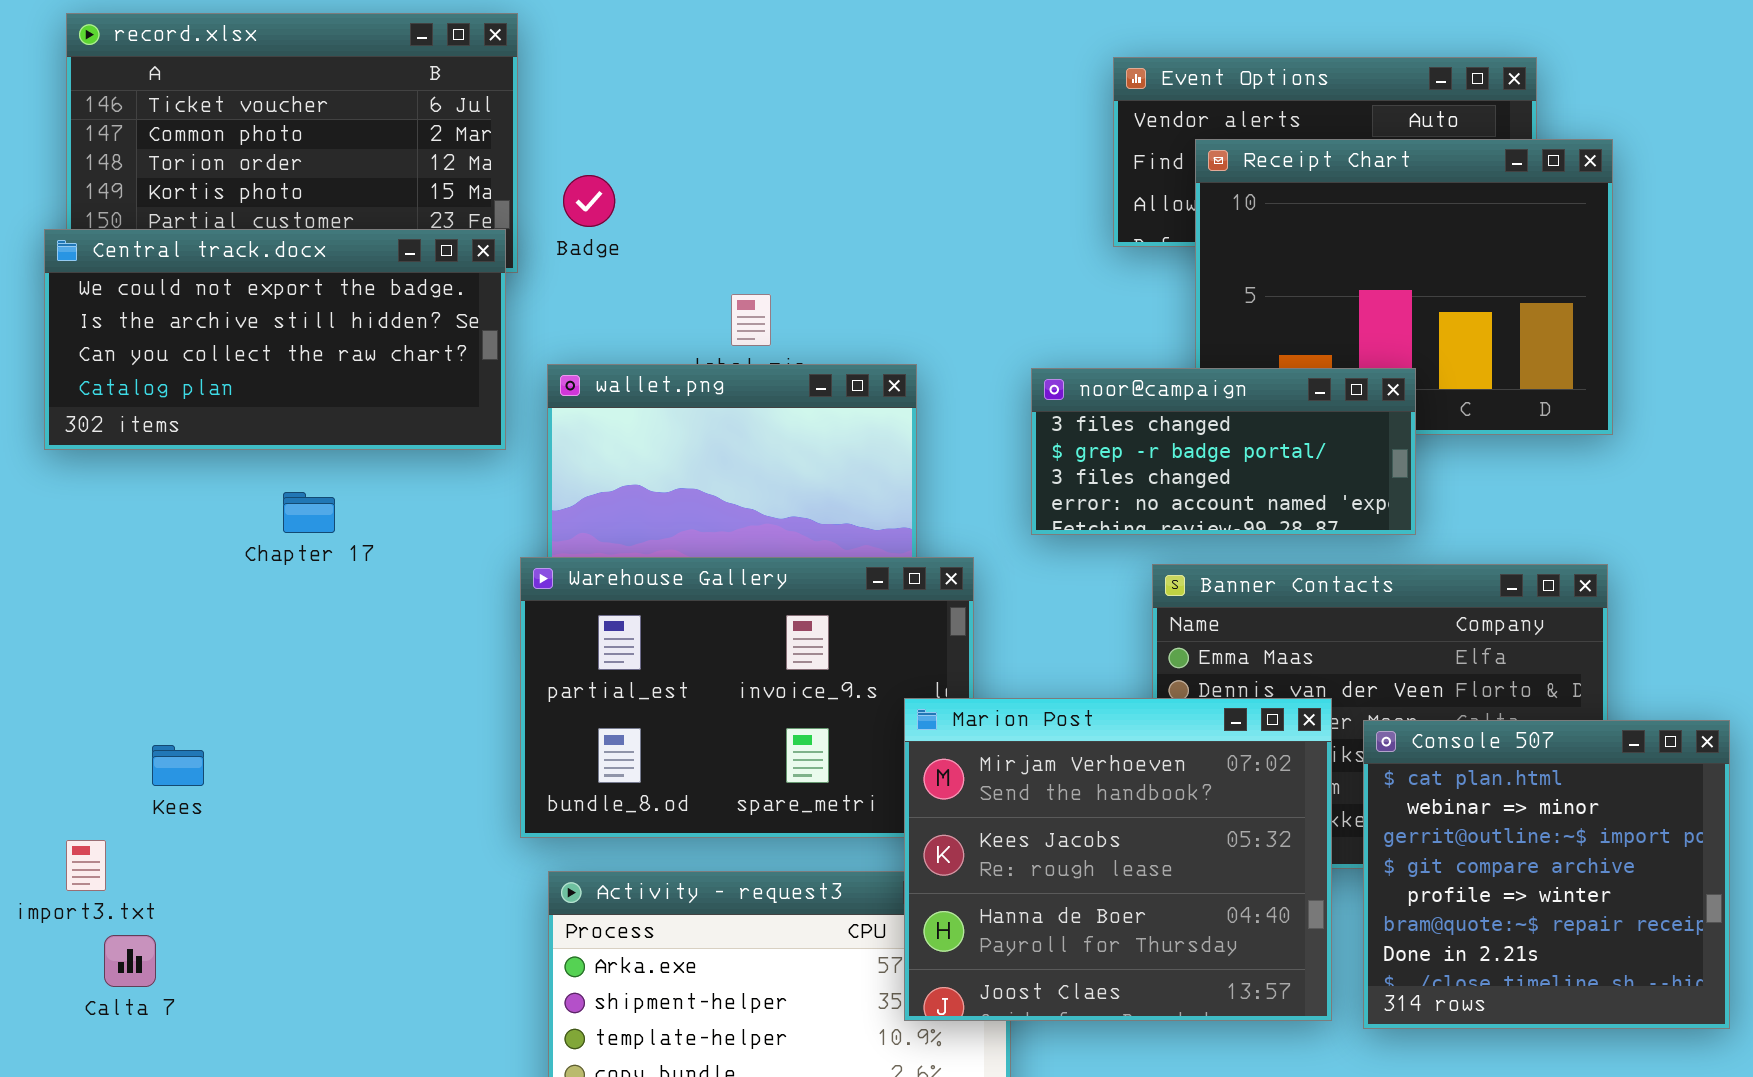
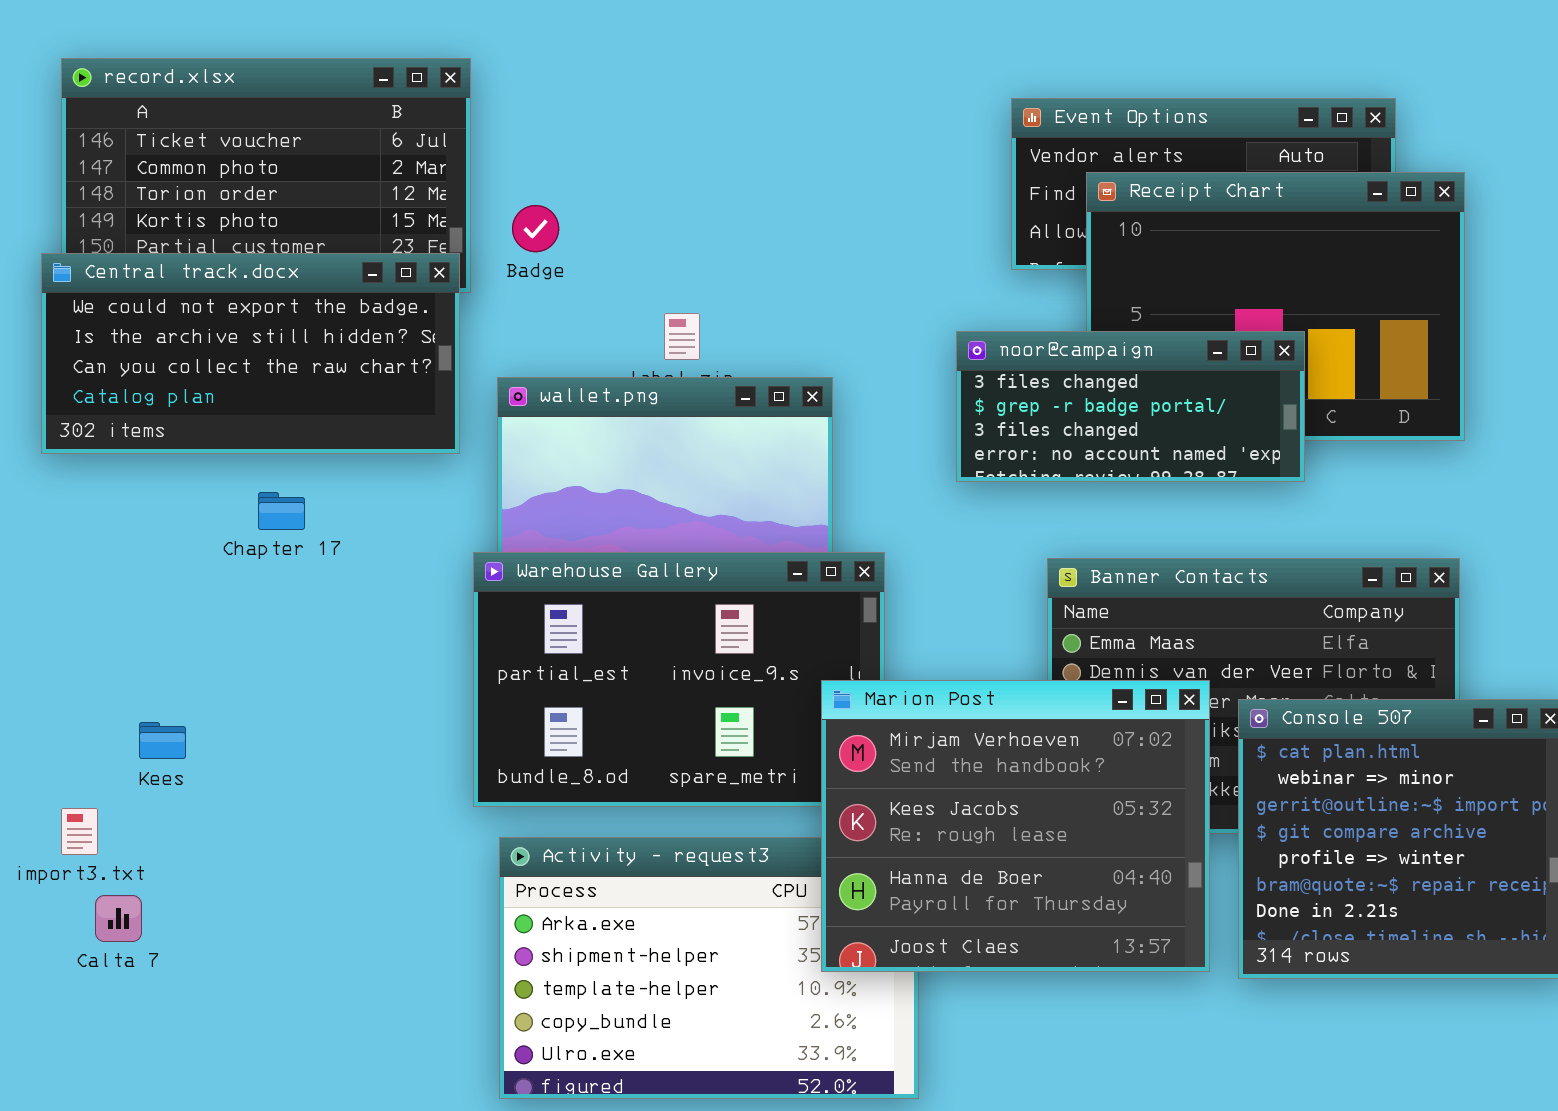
noor@campaign: [1031,368,1416,535] -> [956,331,1305,482], moved

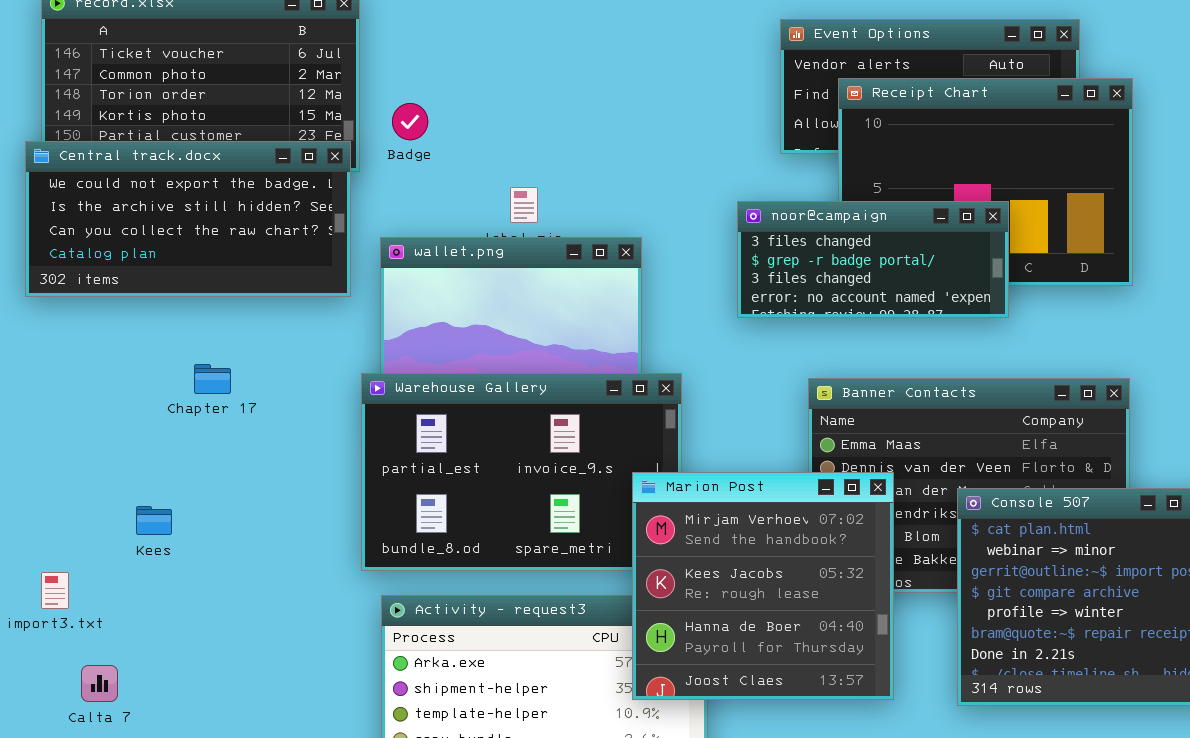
Chapter 17: [258,492,305,530] -> [194,364,231,394], moved
Marion Post: [821,680,1210,972] -> [632,472,894,700], resized
Kees: [139,722,186,759] -> [136,506,172,535], moved
Calta 7: [95,895,142,942] -> [81,665,118,702], moved

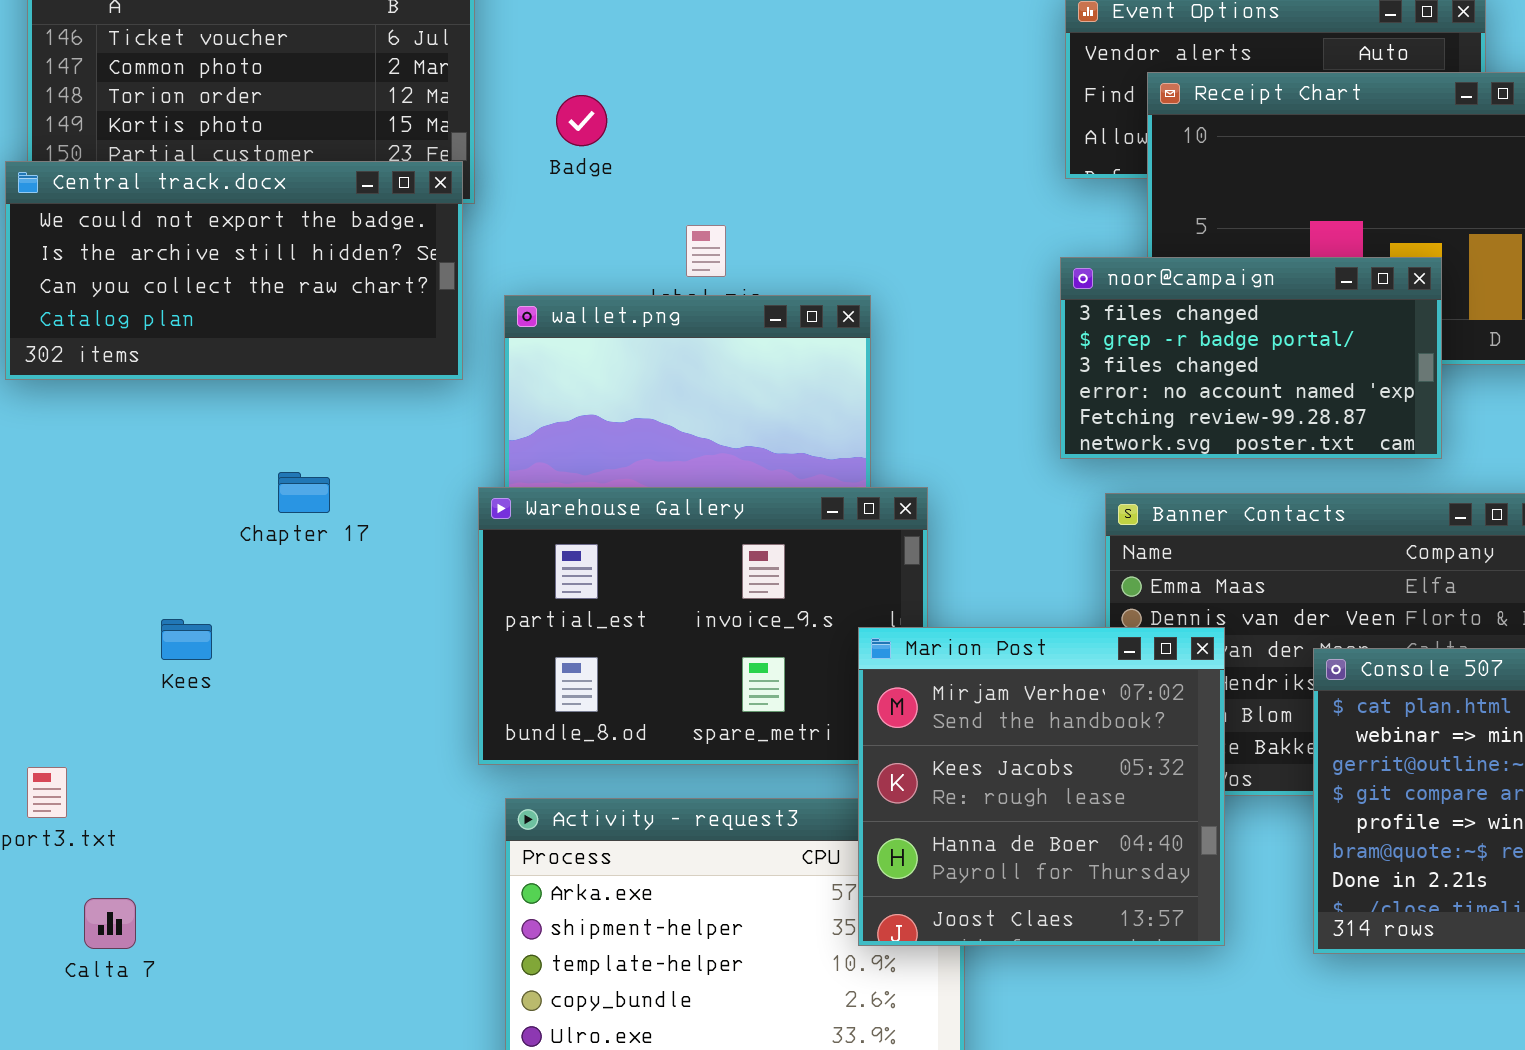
Badge: [392,103,428,140] -> [556,95,607,146], moved
noor@campaign: [737,201,1009,318] -> [1060,257,1442,459], moved, resized
Chapter 17: [194,364,231,394] -> [278,472,330,513], moved
Kees: [136,506,172,535] -> [161,619,212,660], moved

